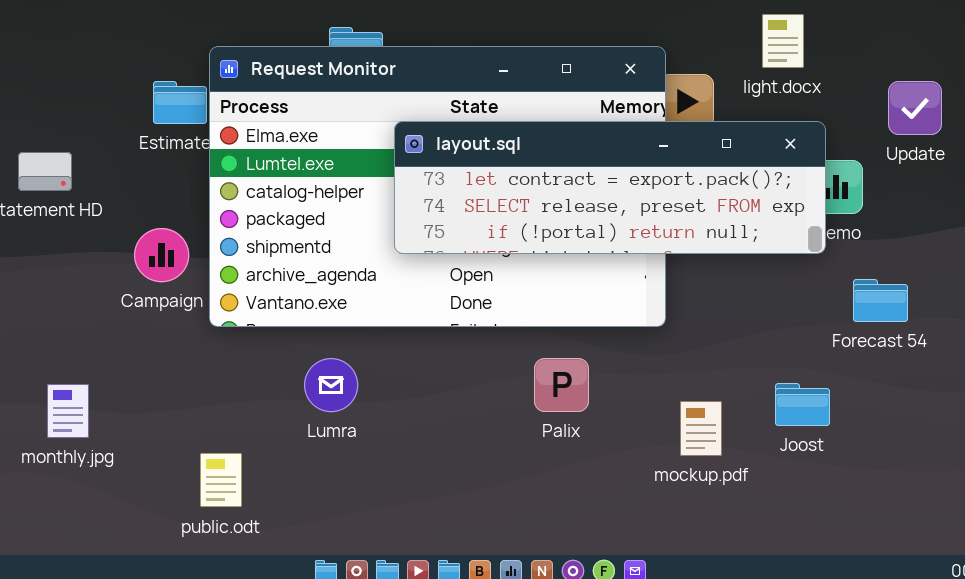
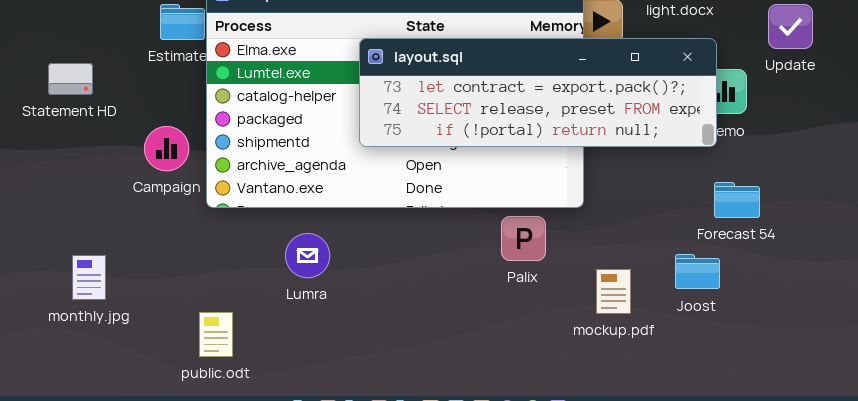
Forecast 54: [853,279,908,322] -> [714,182,760,218], moved
Palix: [534,358,589,412] -> [501,216,546,261], moved

